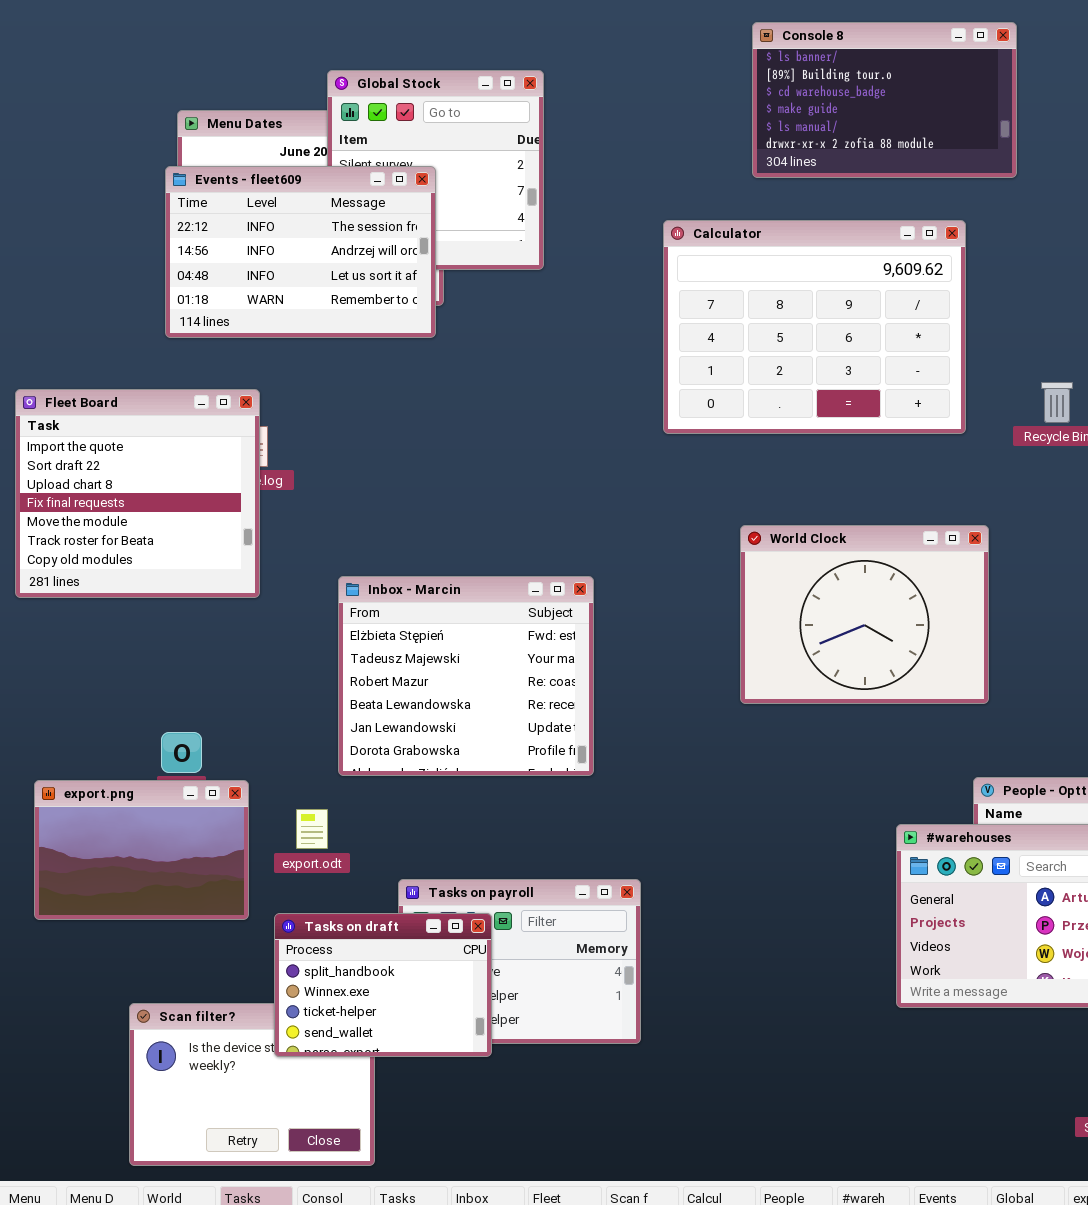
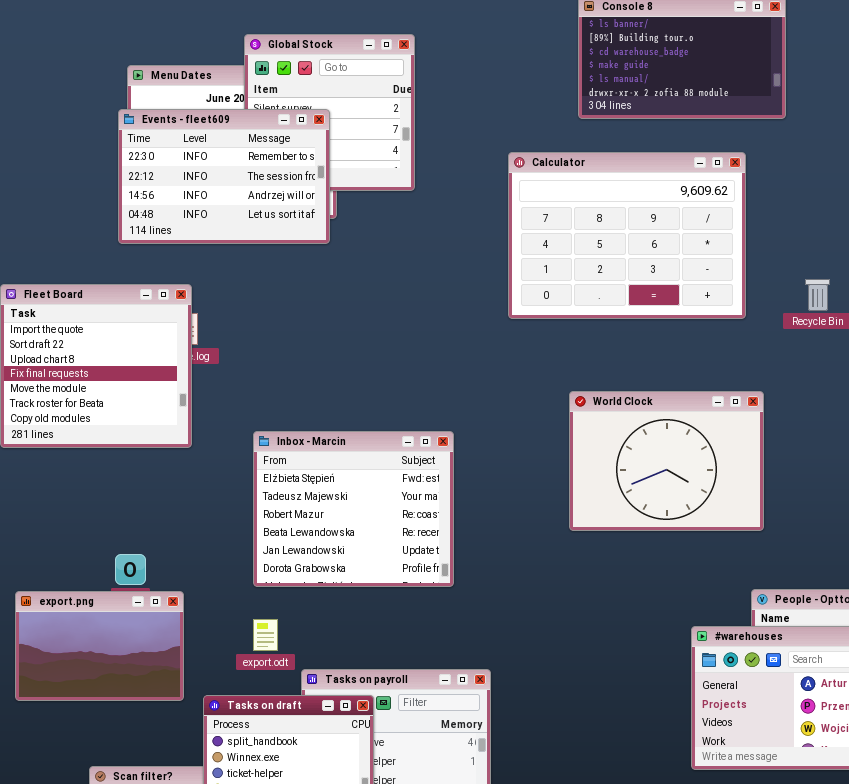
Events - fleet609: [165,166,436,338] -> [118,109,330,244], scrolled up 1 row
export.odt: [296,809,328,849] -> [253,619,278,651], moved

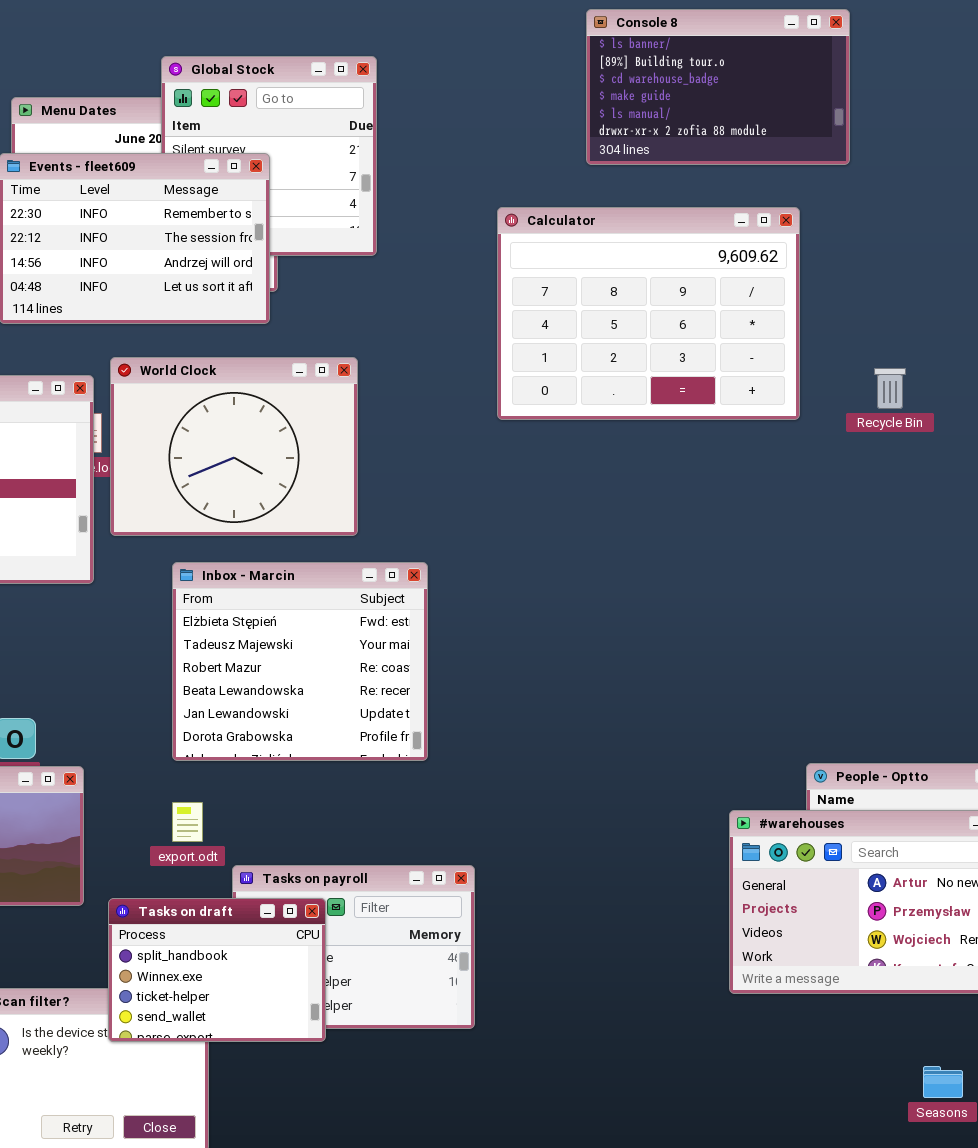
World Clock: [569,391,764,531] -> [110,357,358,536], moved

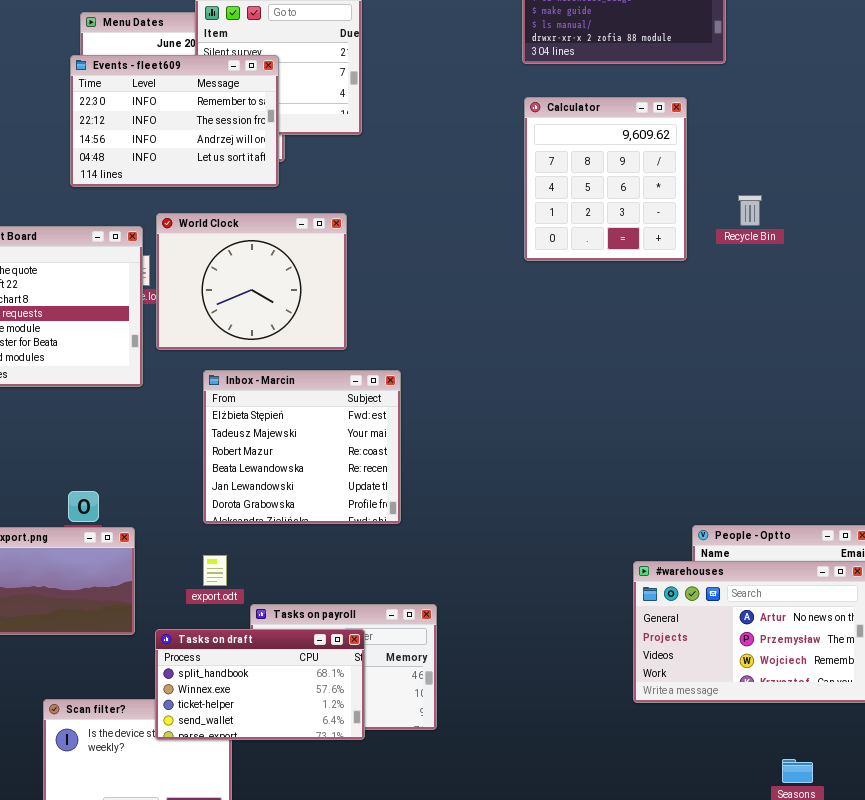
Calculator: [497,207,800,420] -> [524,97,687,261], resized
Recycle Bin: [874,368,906,409] -> [738,195,762,226], moved
Tasks on draft: [108,898,326,1042] -> [155,629,365,740], resized

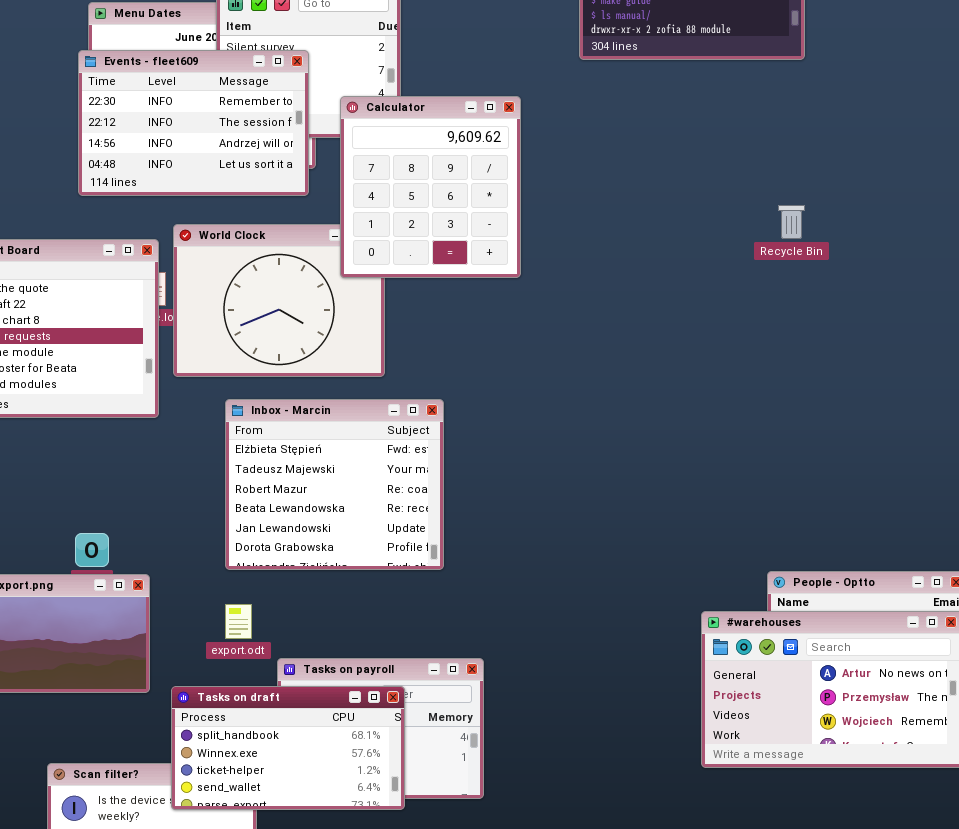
Calculator: [524,97,687,261] -> [340,96,521,278], moved
Recycle Bin: [738,195,762,226] -> [778,205,805,239], moved

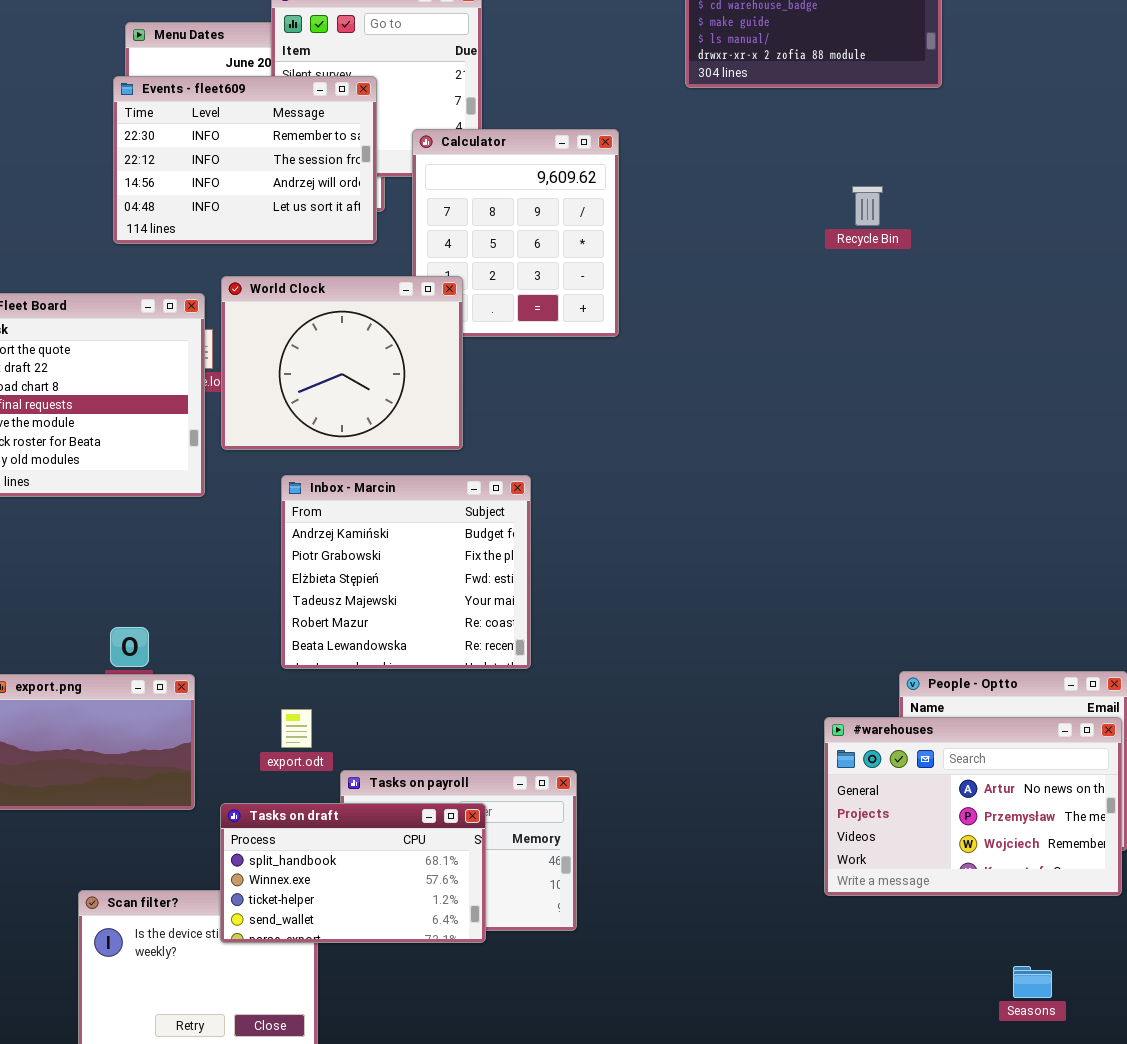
Recycle Bin: [778,205,805,239] -> [852,186,883,226], moved
World Clock: [173,224,385,377] -> [221,276,463,450], raised
Inbox - Marcin: [225,399,444,570] -> [281,475,531,669], scrolled up 2 rows

